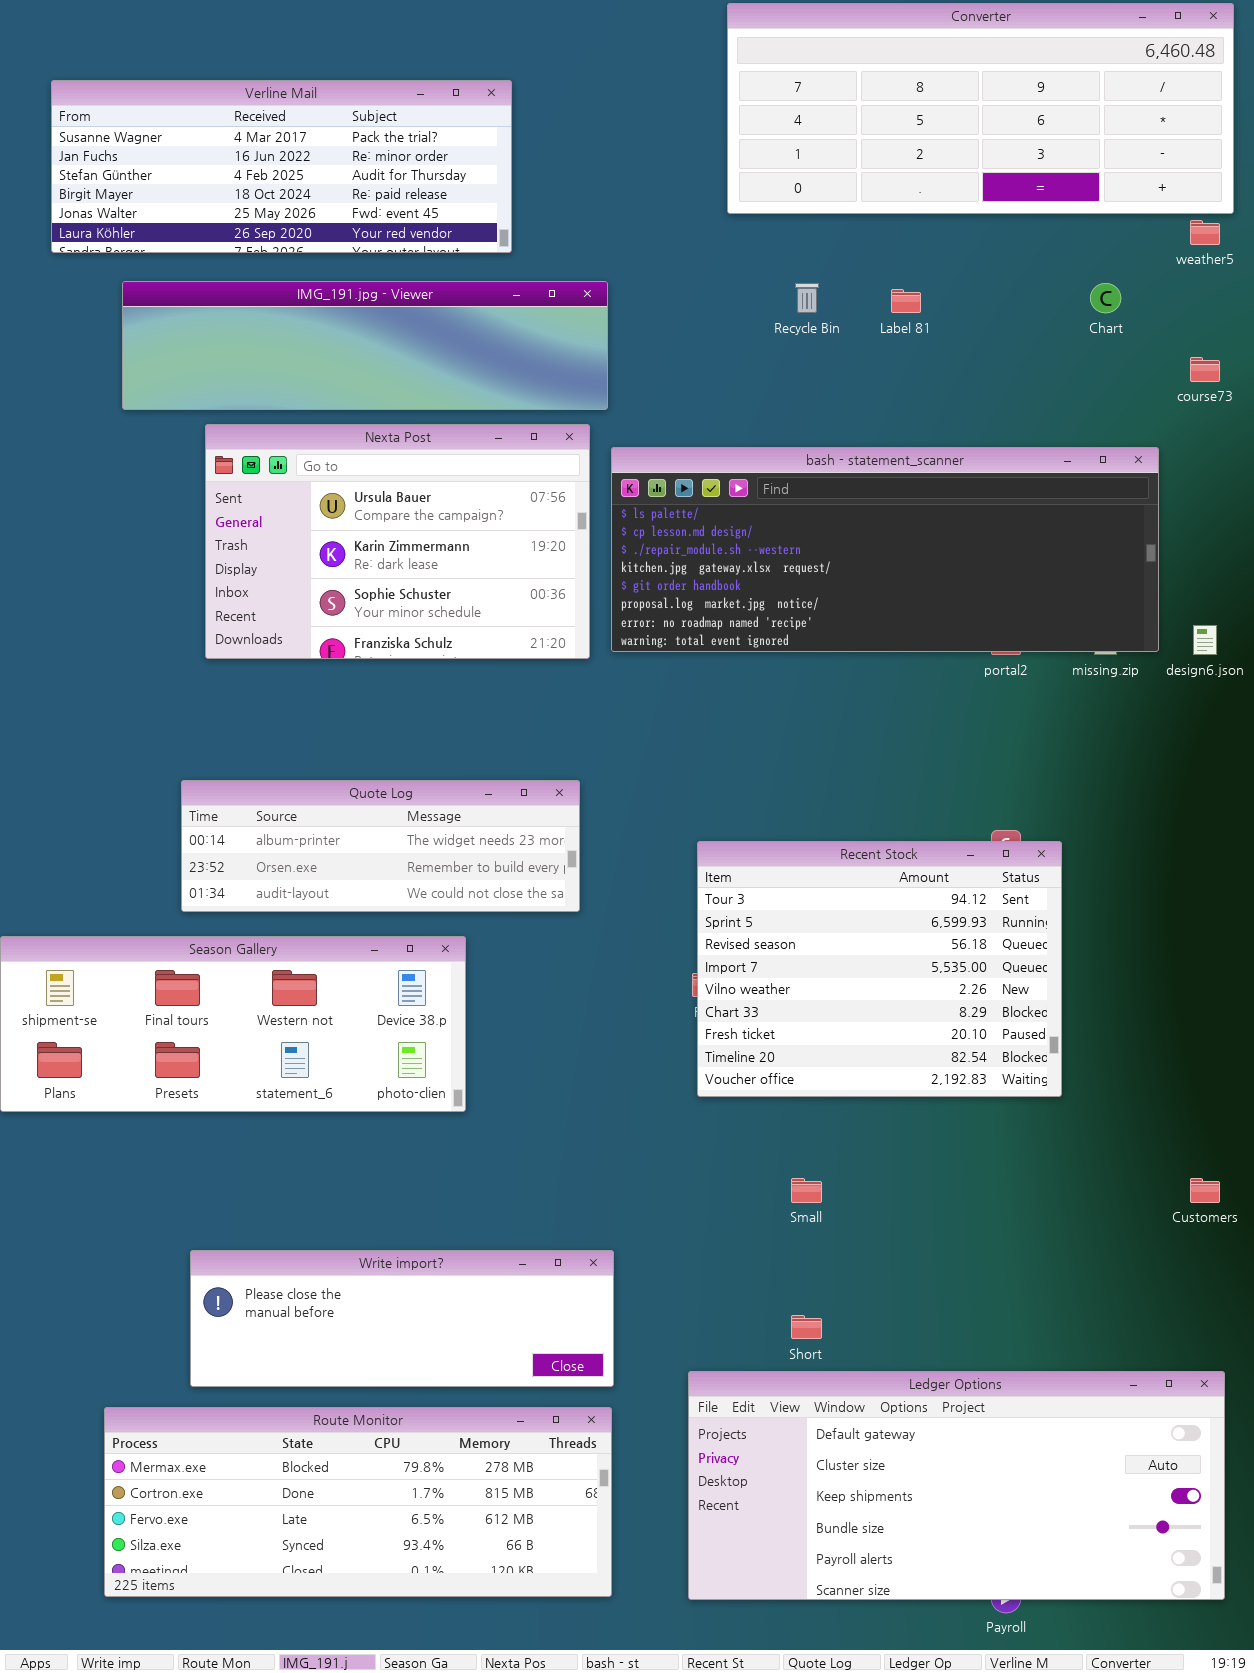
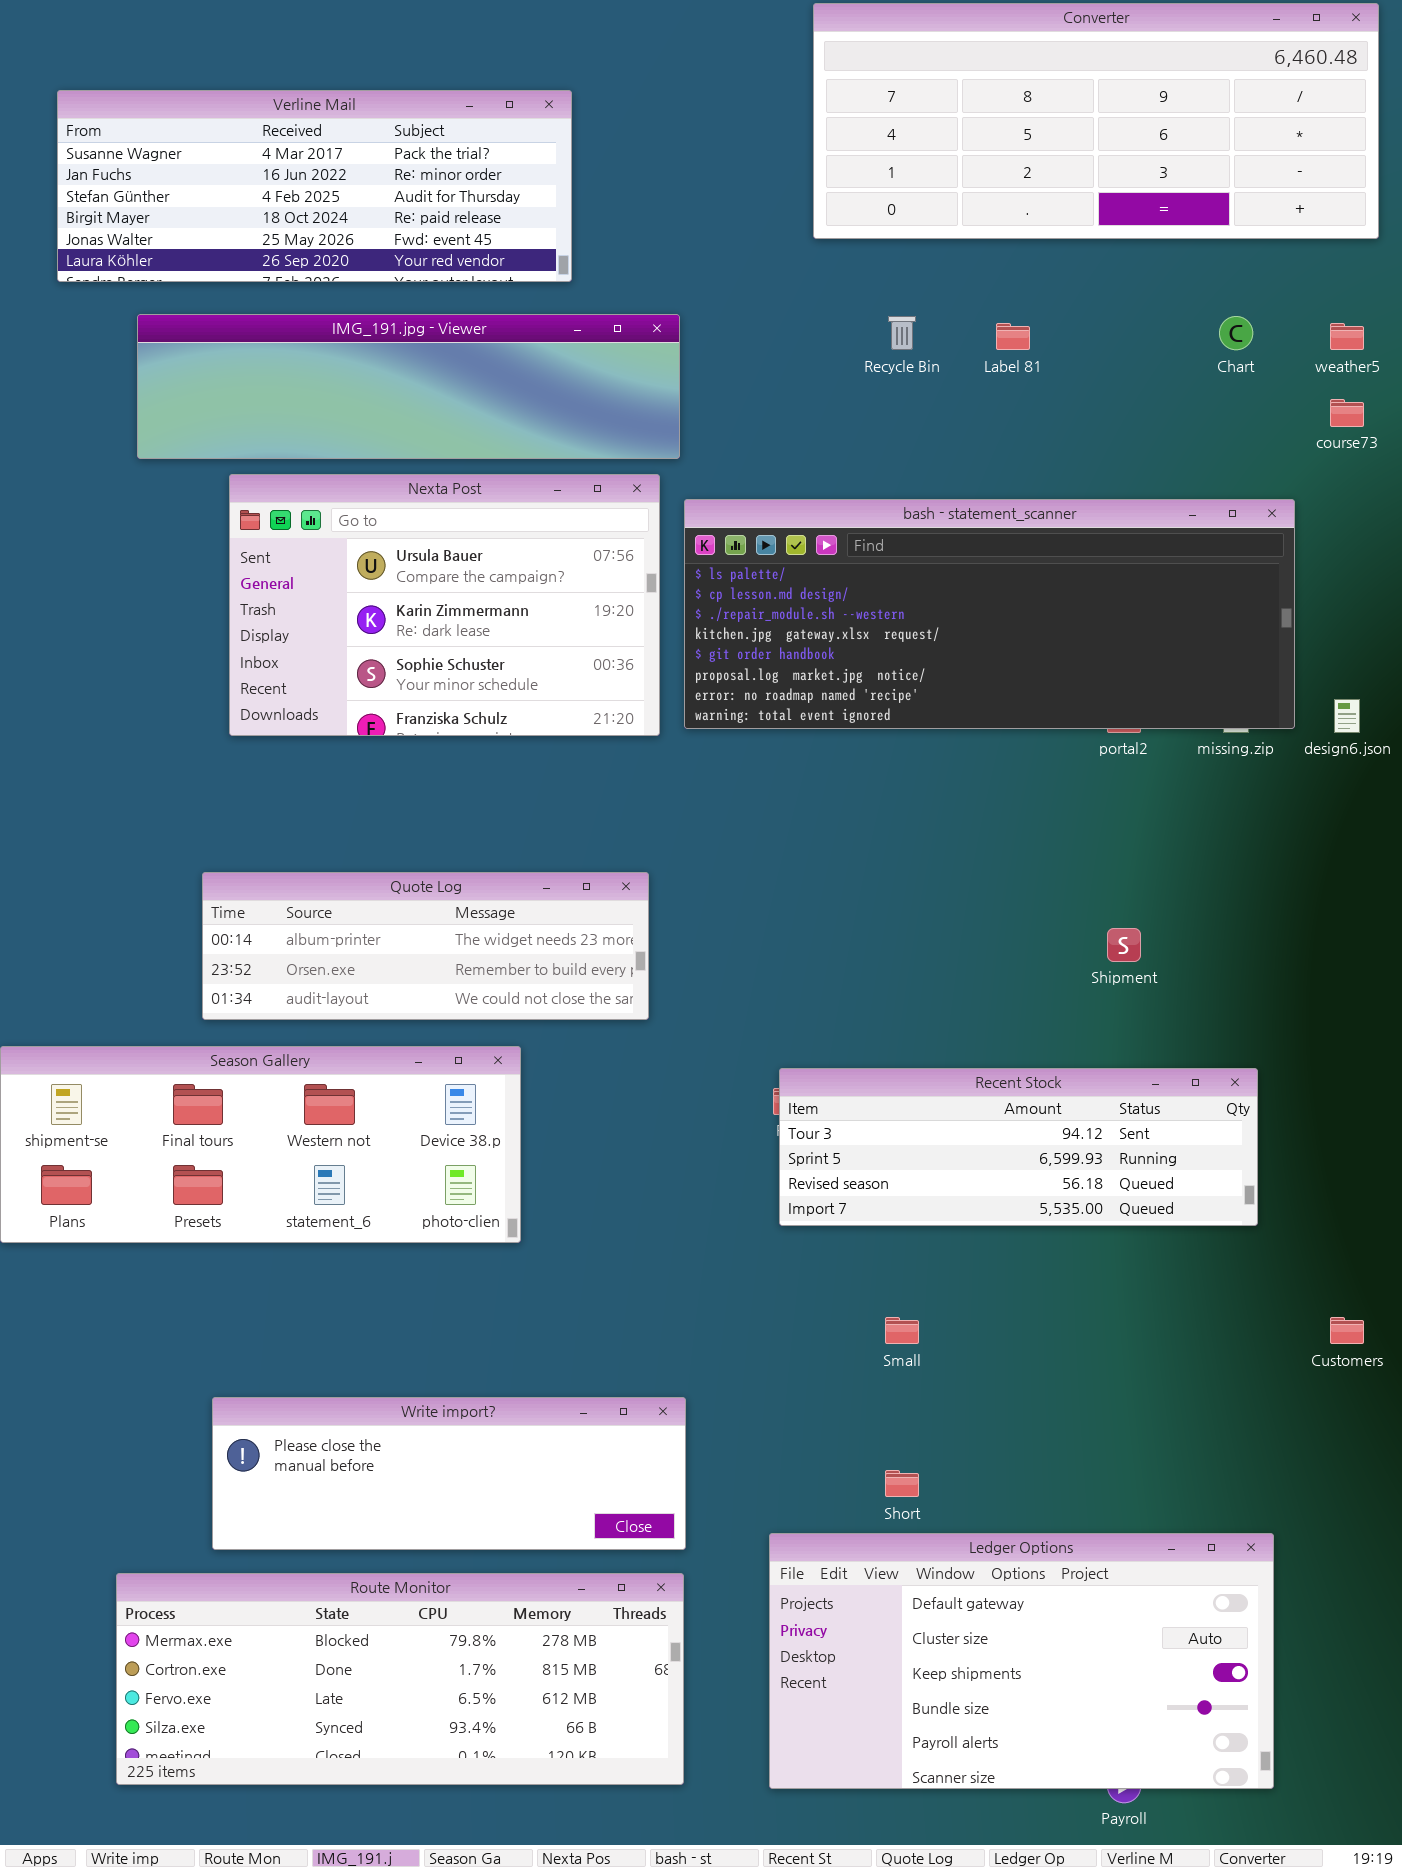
weather5: [1190,220,1220,245] -> [1330,323,1364,350], moved
Recent Stock: [697,841,1062,1097] -> [779,1068,1258,1226], resized
Ledger Options: [688,1371,1225,1600] -> [769,1533,1274,1789], resized

